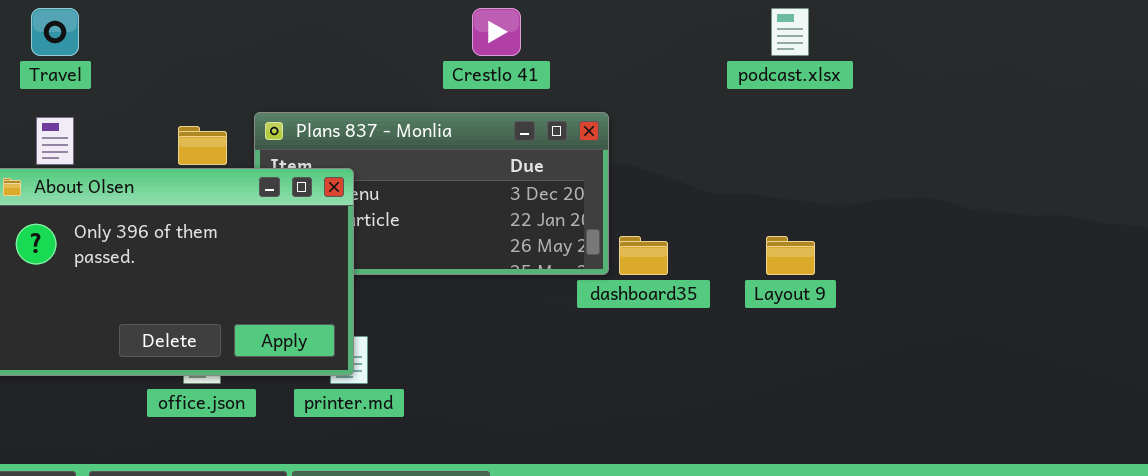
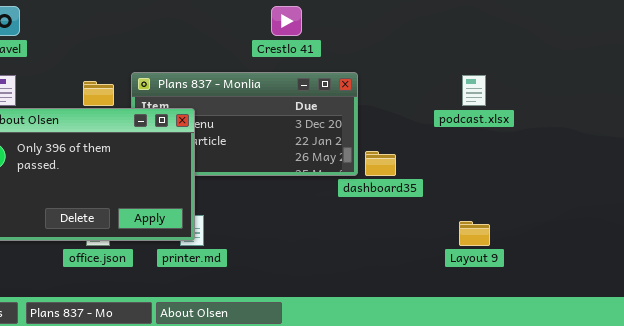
podcast.xlsx: [771,8,809,56] -> [462,75,486,106], moved
Layout 9: [766,236,815,275] -> [459,221,490,246], moved

